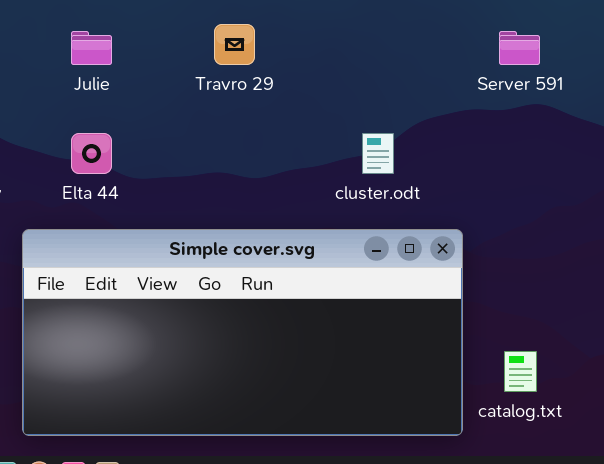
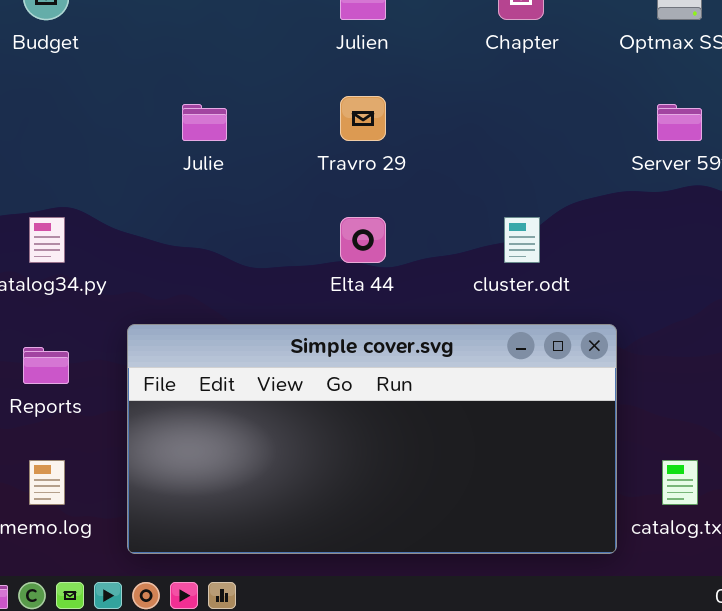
Elta 44: [71,133,112,174] -> [340,217,386,263], moved

